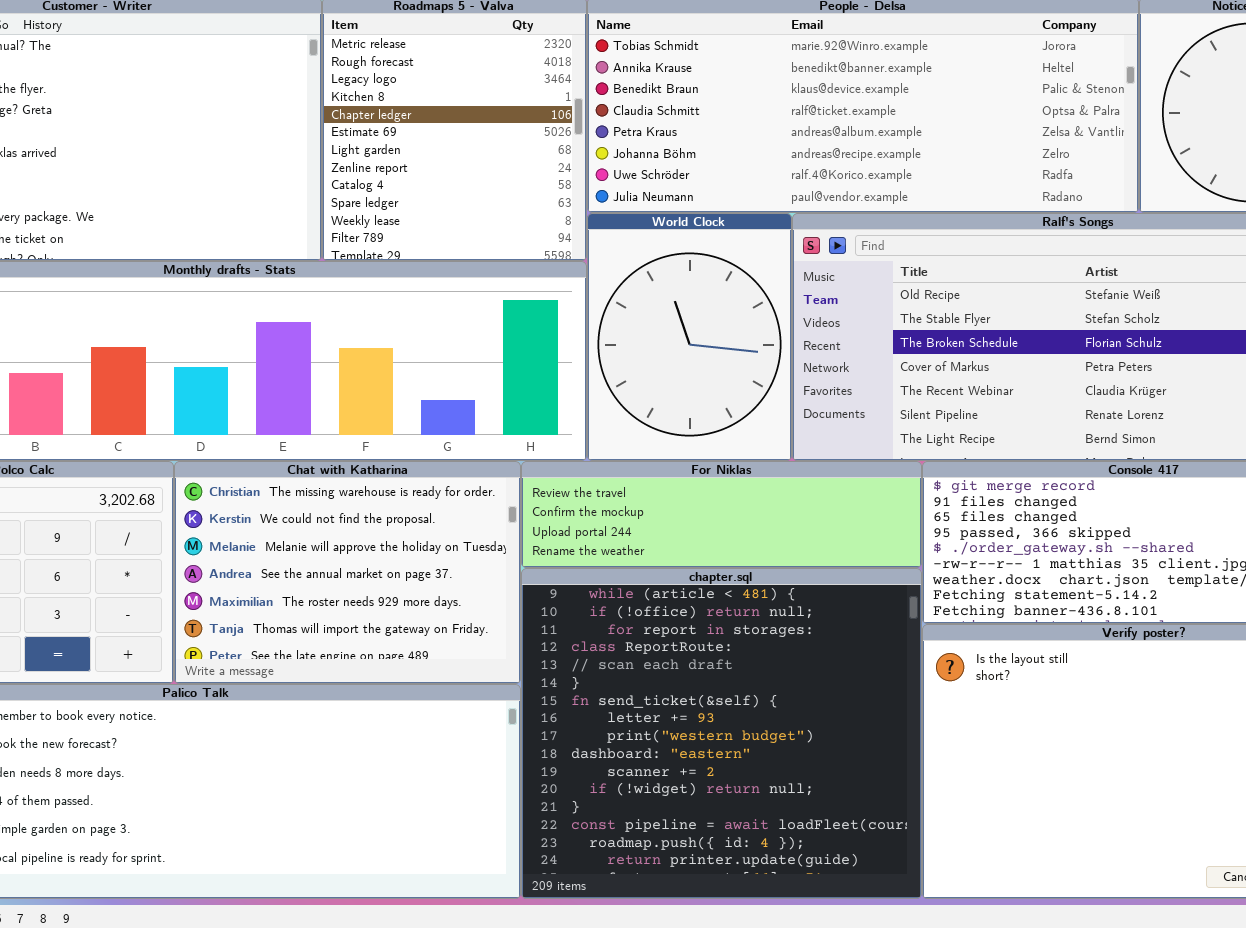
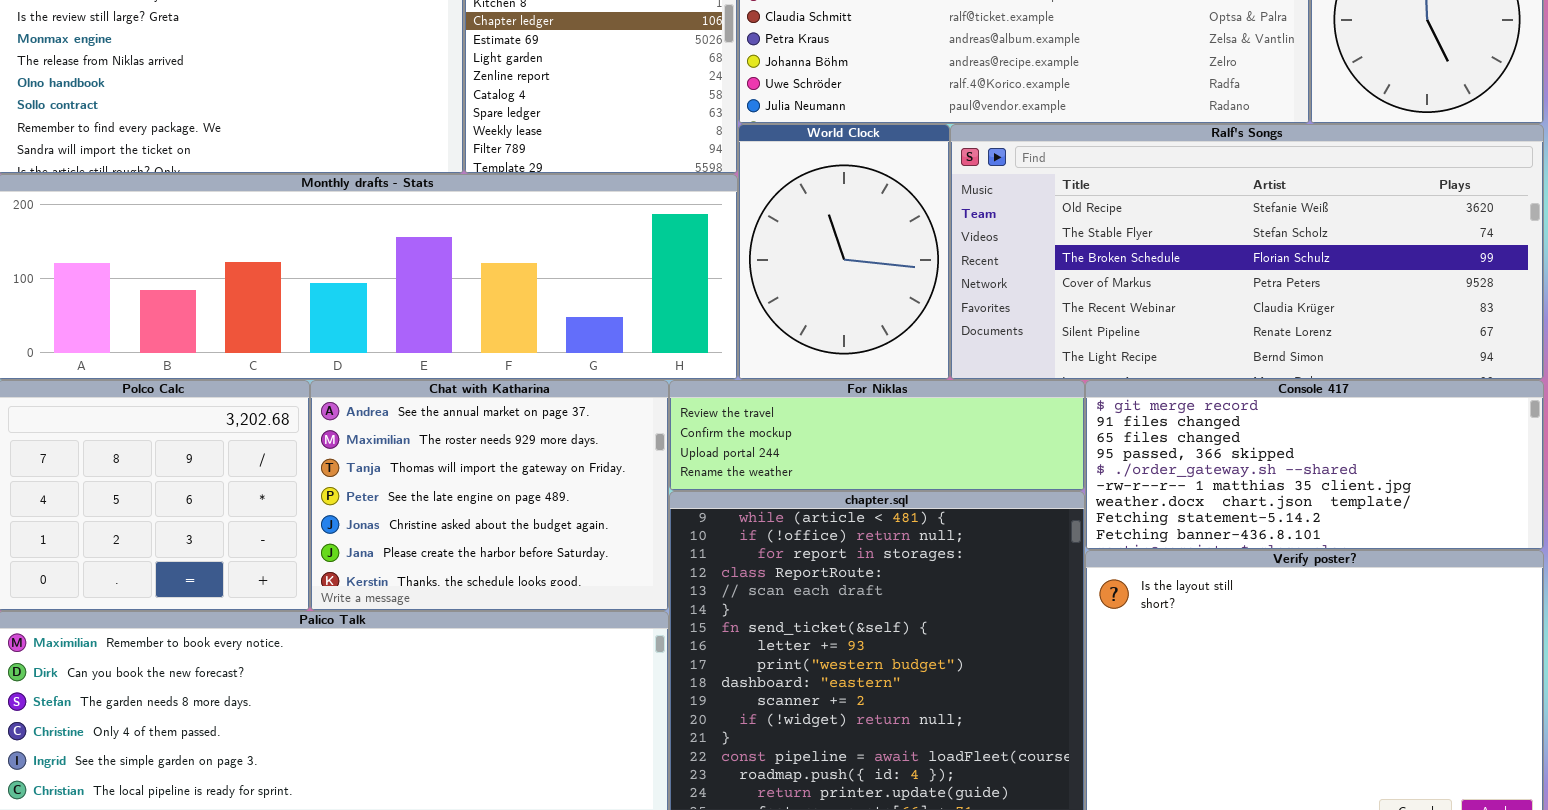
Chat with Katharina: [174,461,521,684] -> [310,380,669,611], scrolled down 3 rows

